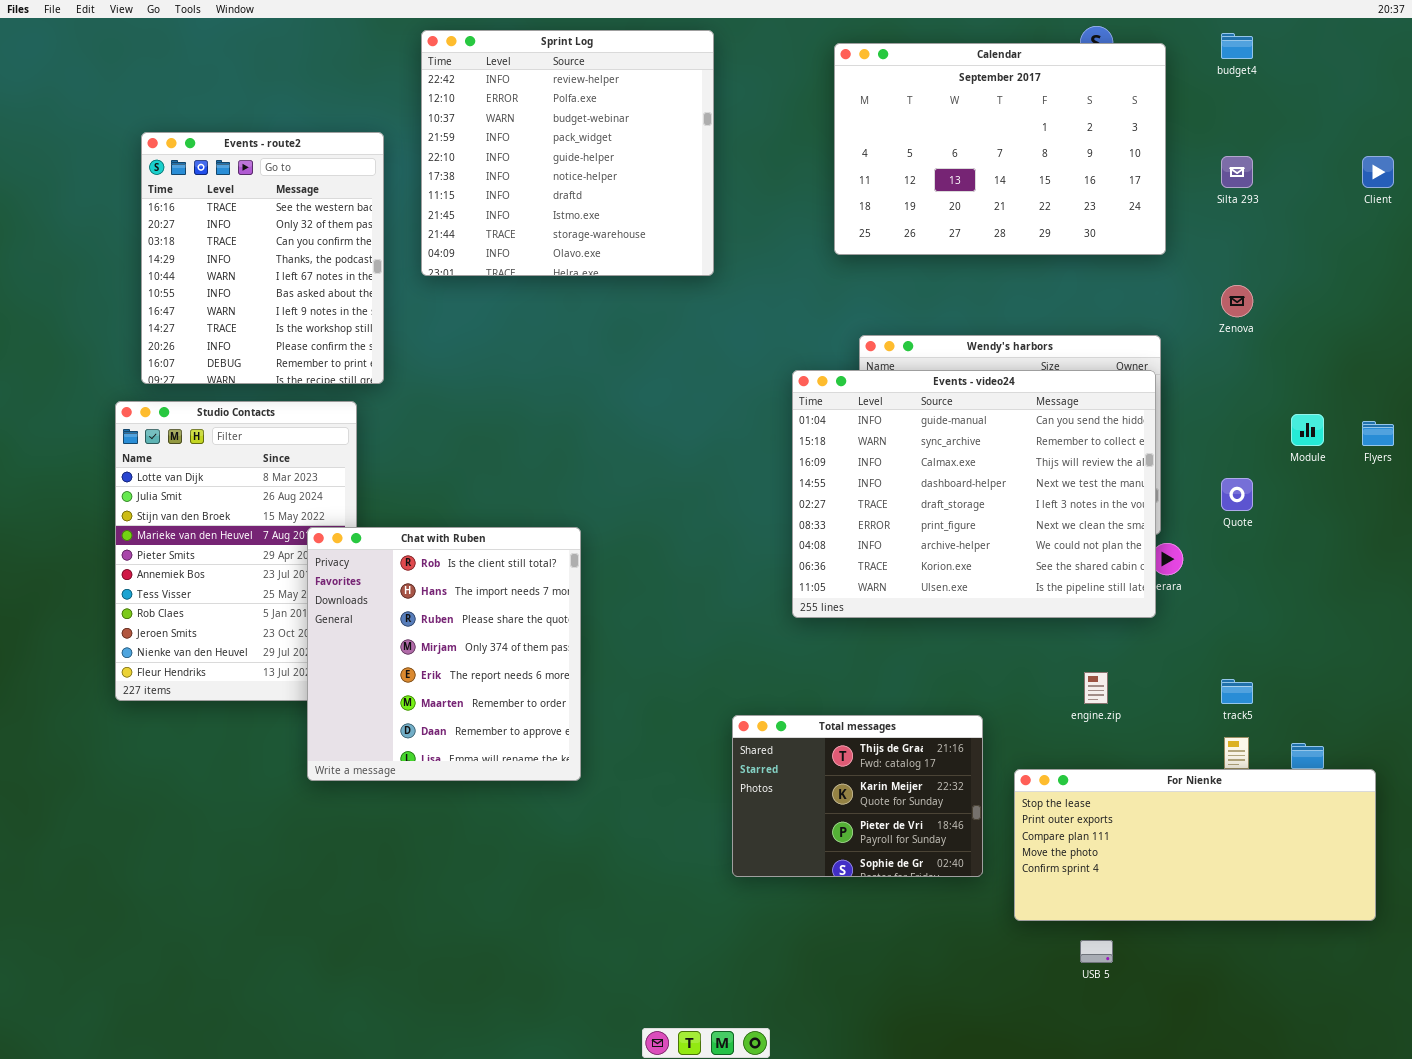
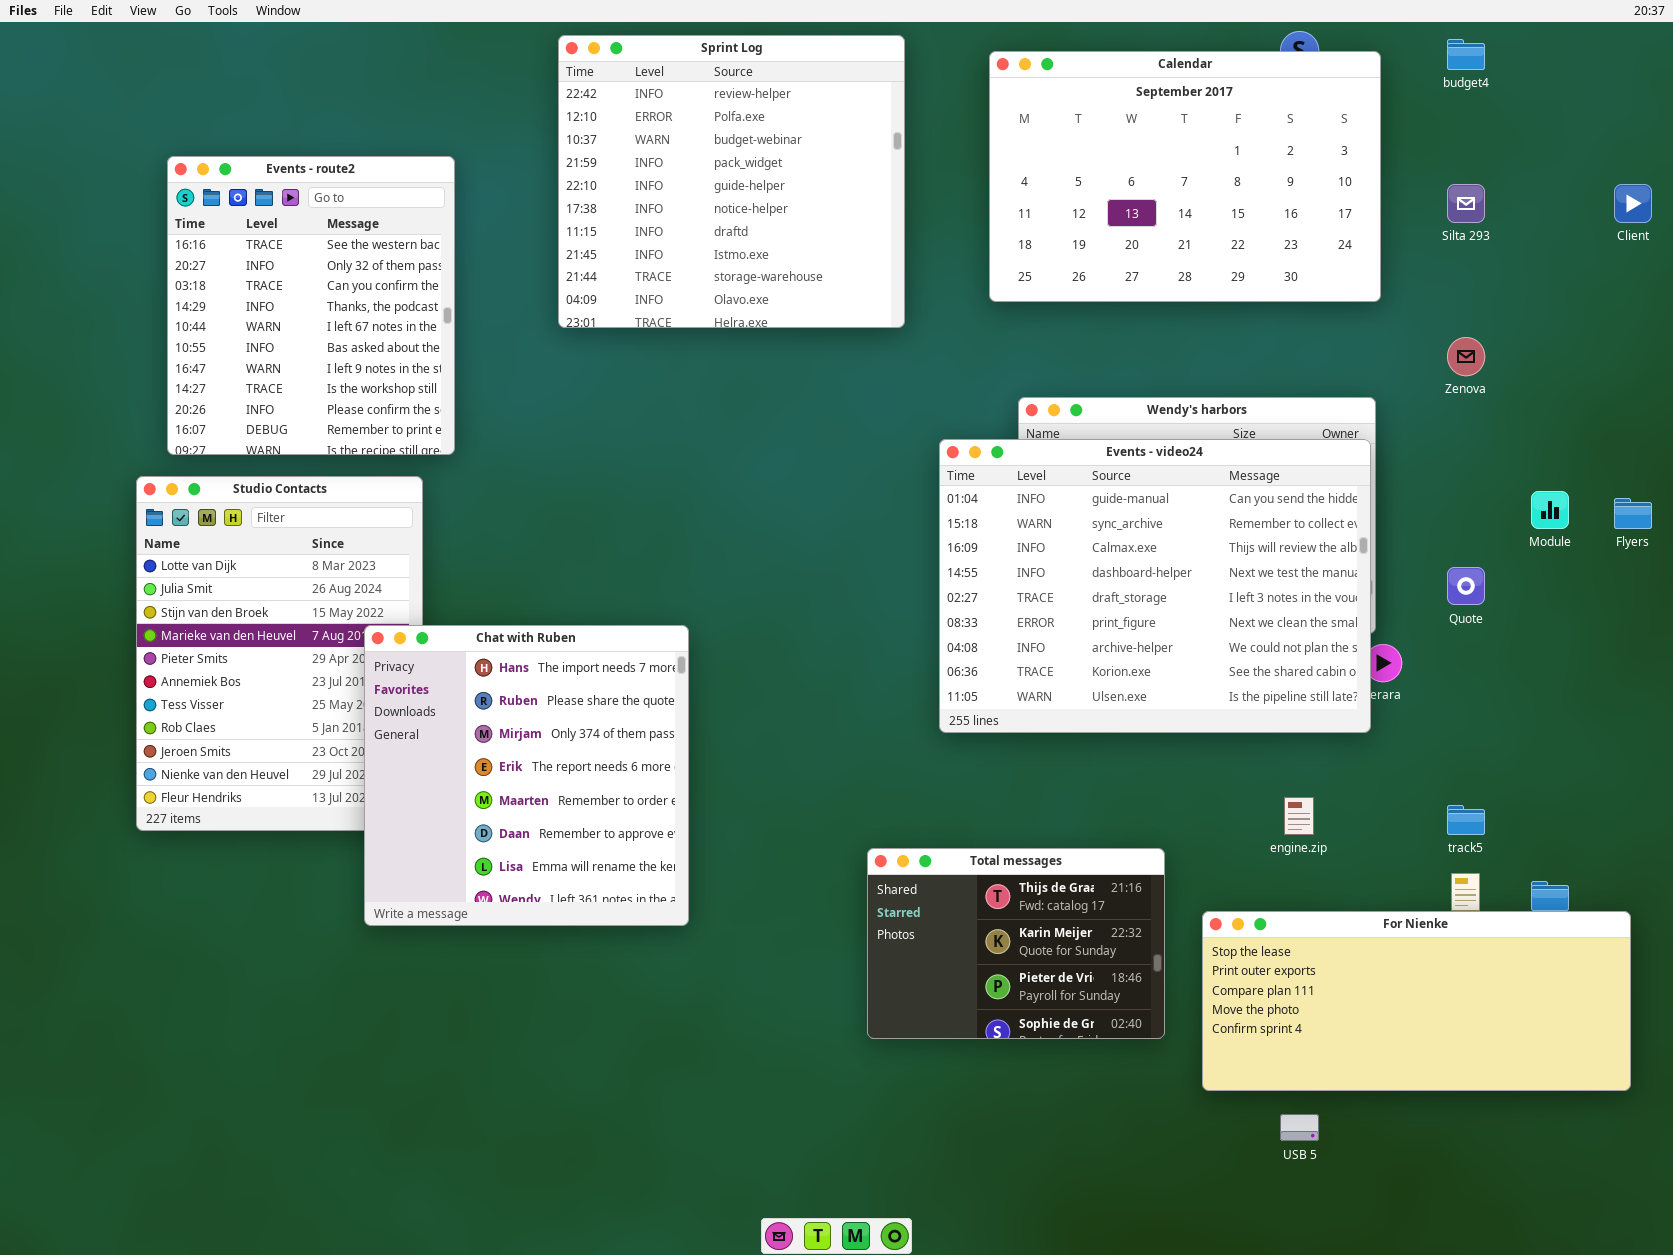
Sprint Log: [421,30,714,276] -> [558,35,905,328], moved
Chat with Ruben: [307,527,581,781] -> [364,625,689,926], scrolled down 1 row

